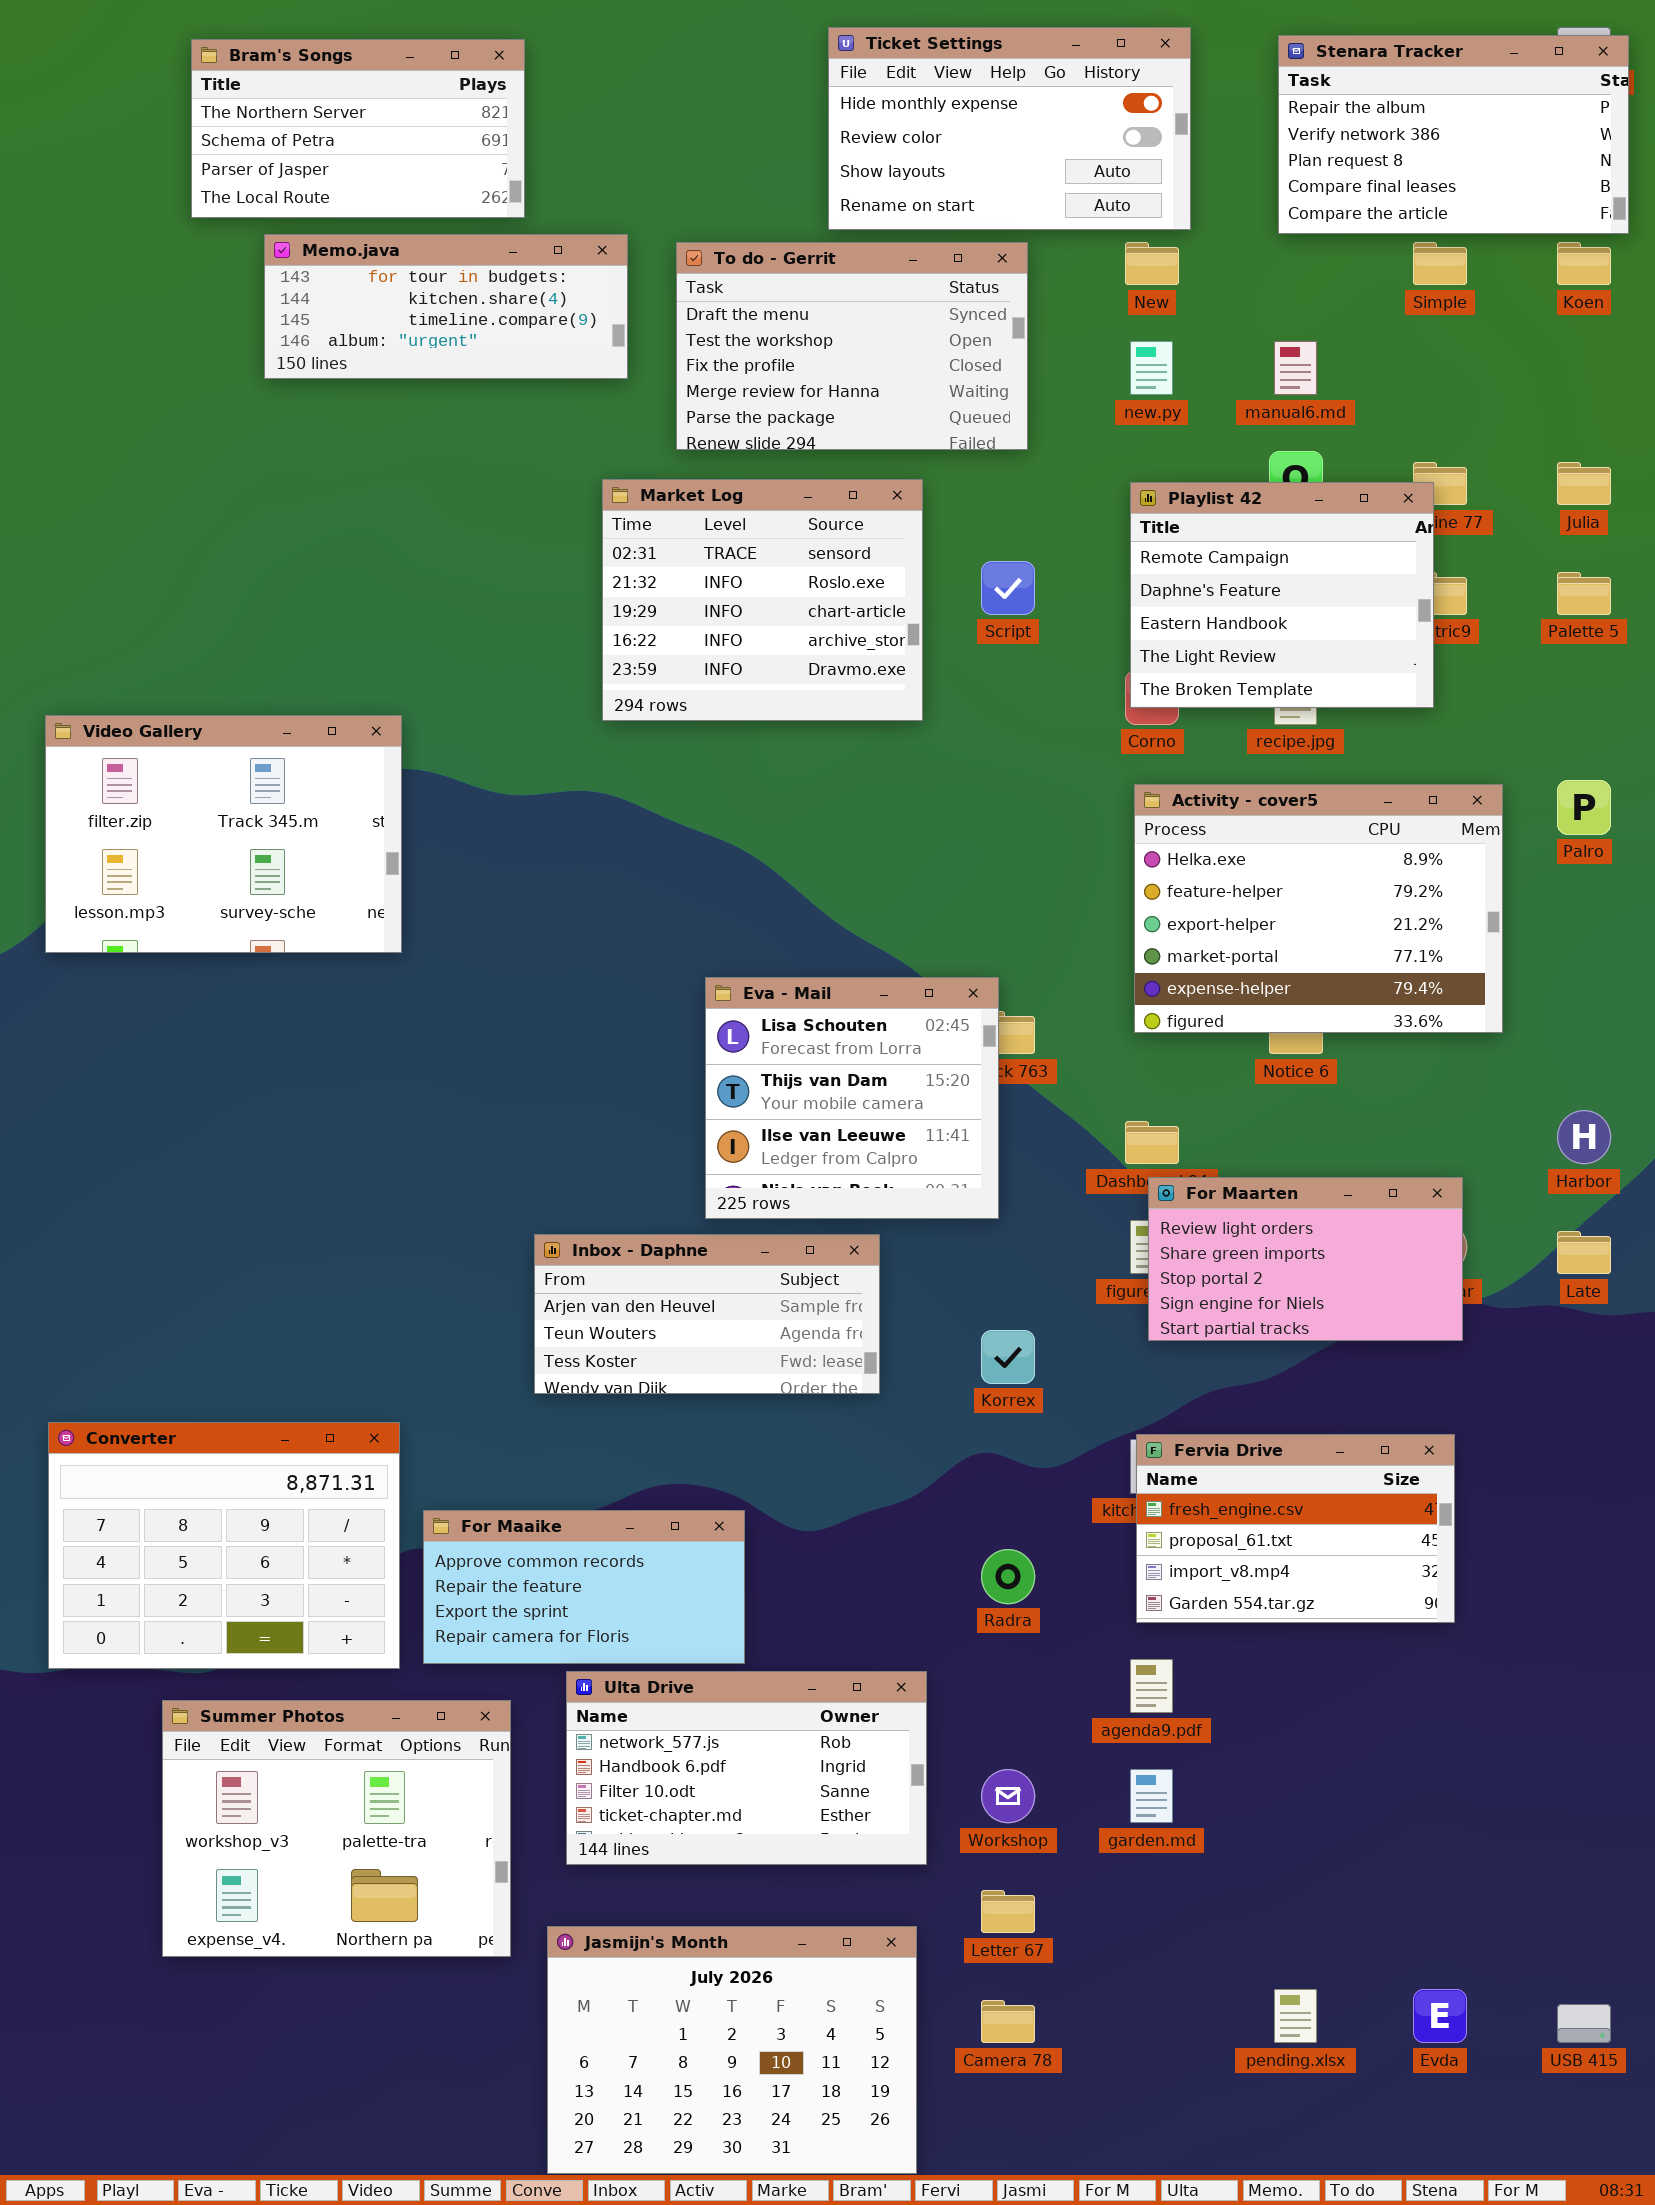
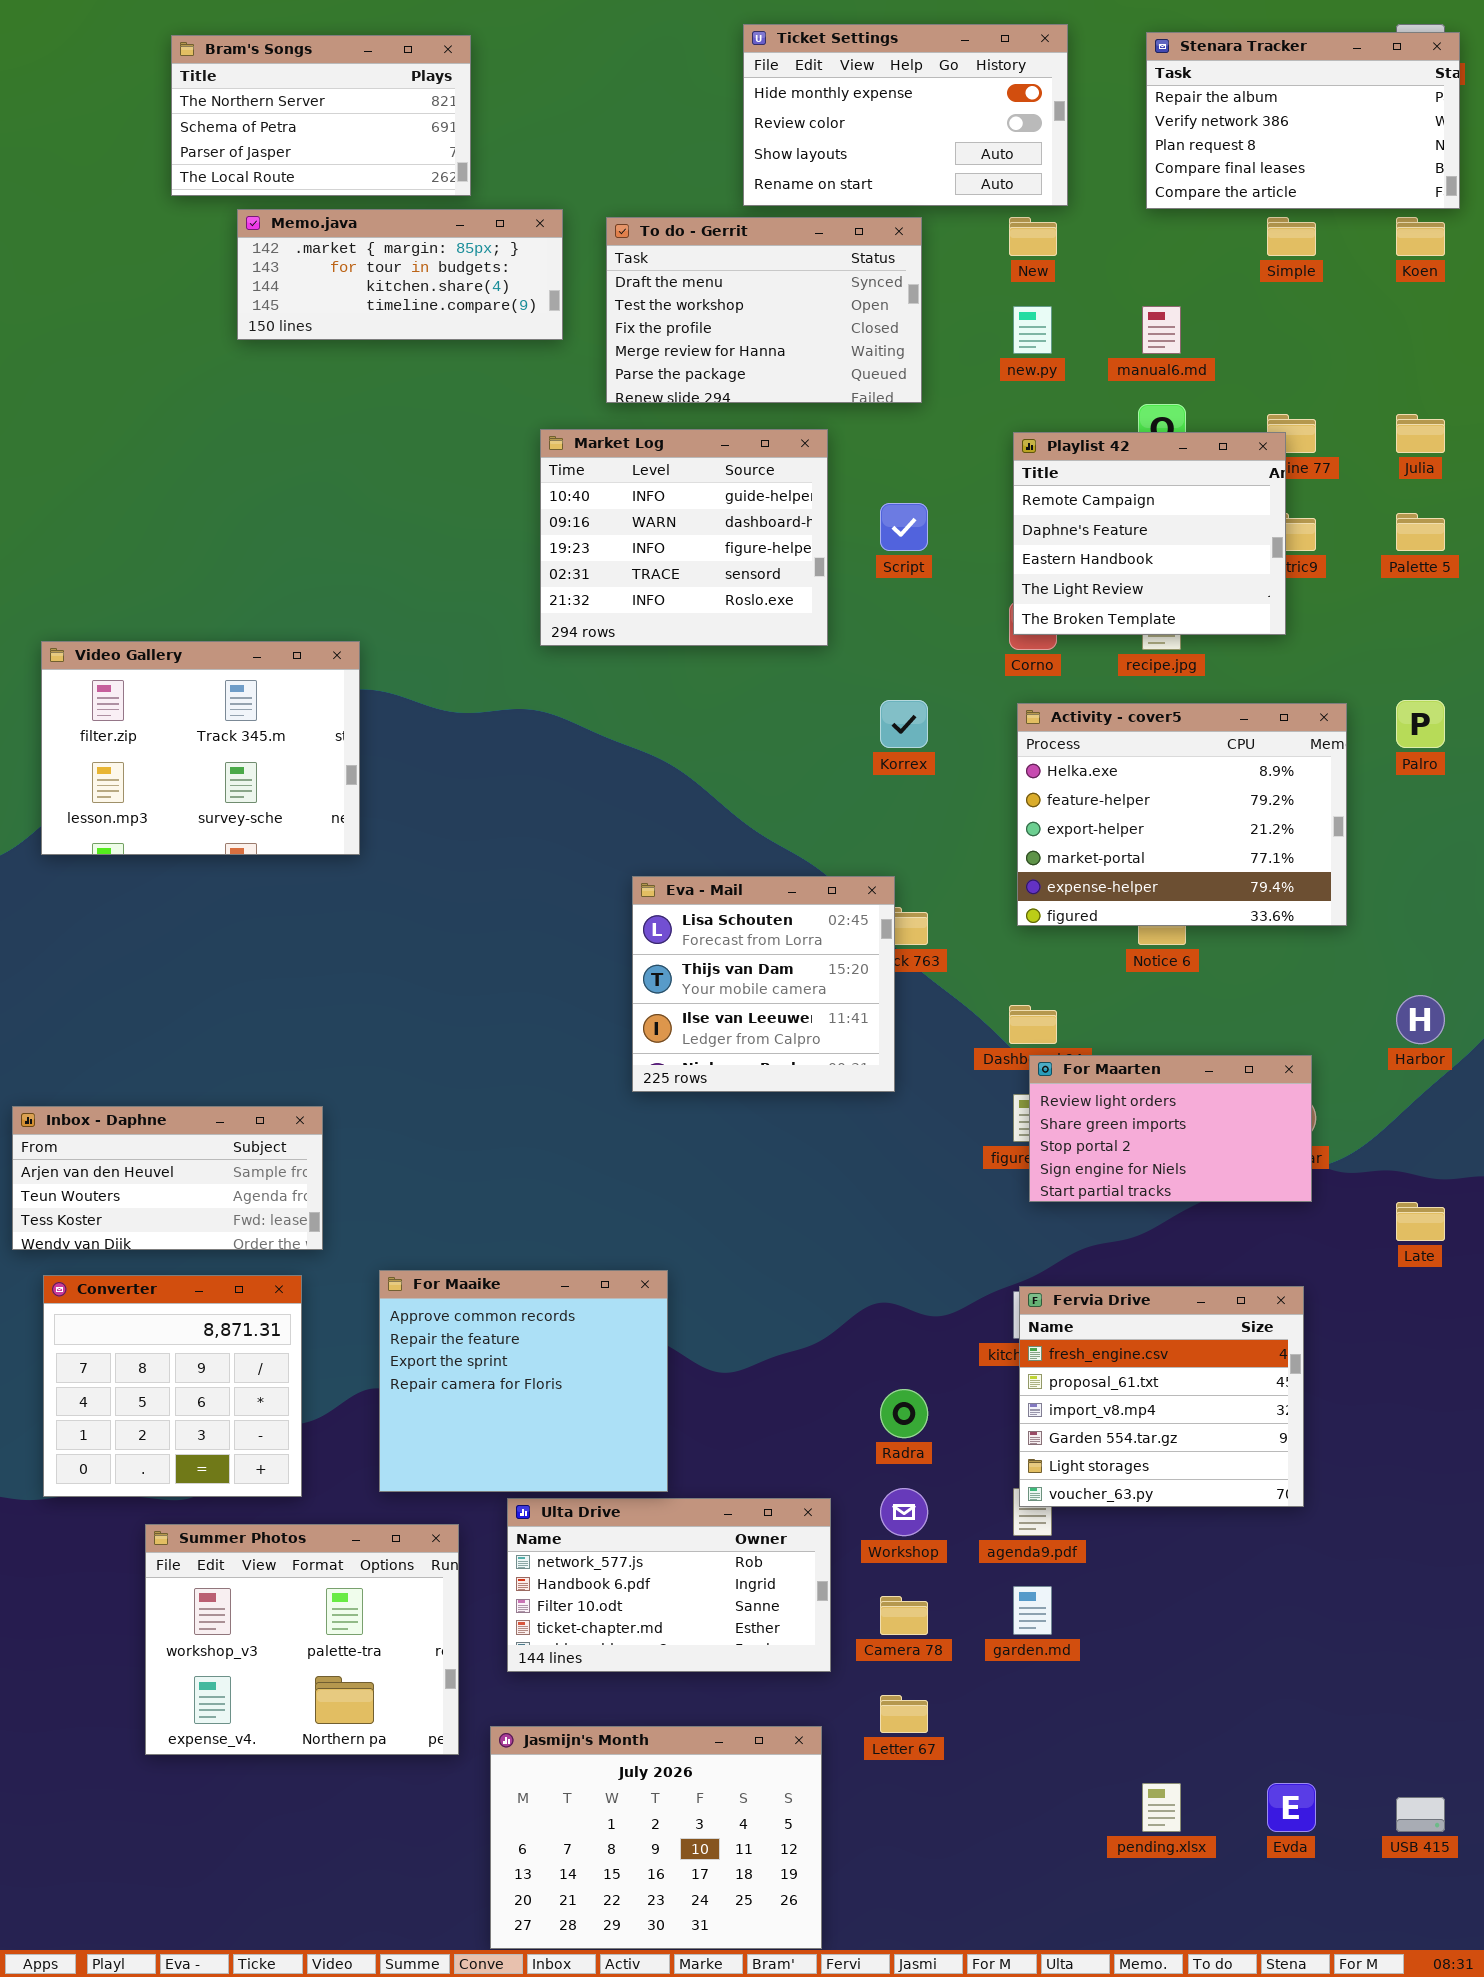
Memo.java: [264,234,628,379] -> [237,209,563,340], scrolled up 1 row
Market Log: [602,479,923,721] -> [540,429,828,646], scrolled up 3 rows
Late: [1557,1231,1611,1274] -> [1396,1202,1445,1241], moved
Inbox - Daphne: [534,1234,880,1394] -> [12,1106,323,1250], moved
Korrex: [981,1330,1035,1384] -> [880,700,928,748], moved
Converter: [48,1422,400,1669] -> [43,1275,302,1497], resized
Fervia Drive: [1136,1434,1455,1623] -> [1019,1286,1304,1507], resized
For Maaike: [423,1510,745,1664] -> [379,1270,668,1492], resized
Workshop: [981,1769,1035,1823] -> [880,1488,928,1536], moved
Camera 78: [981,2000,1035,2043] -> [880,1596,928,1635], moved

